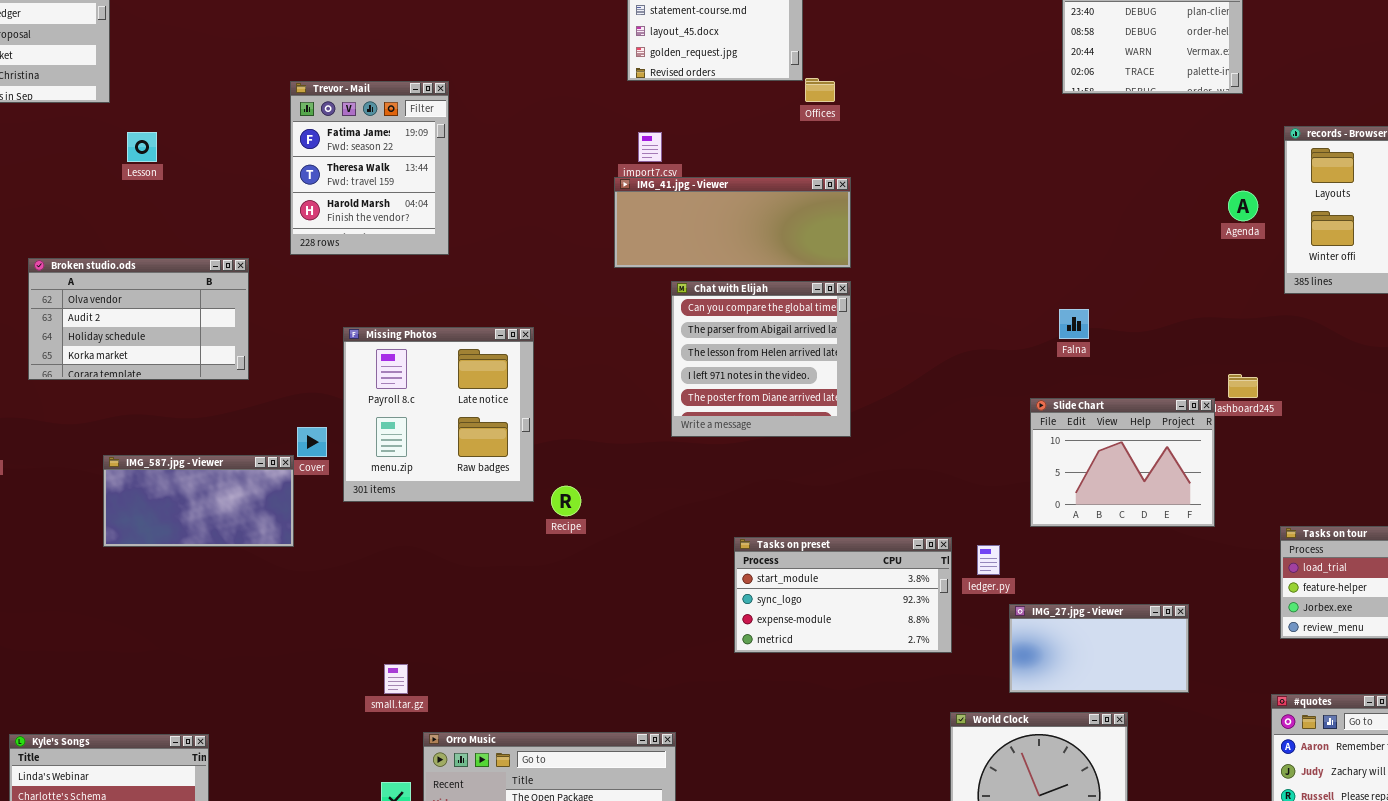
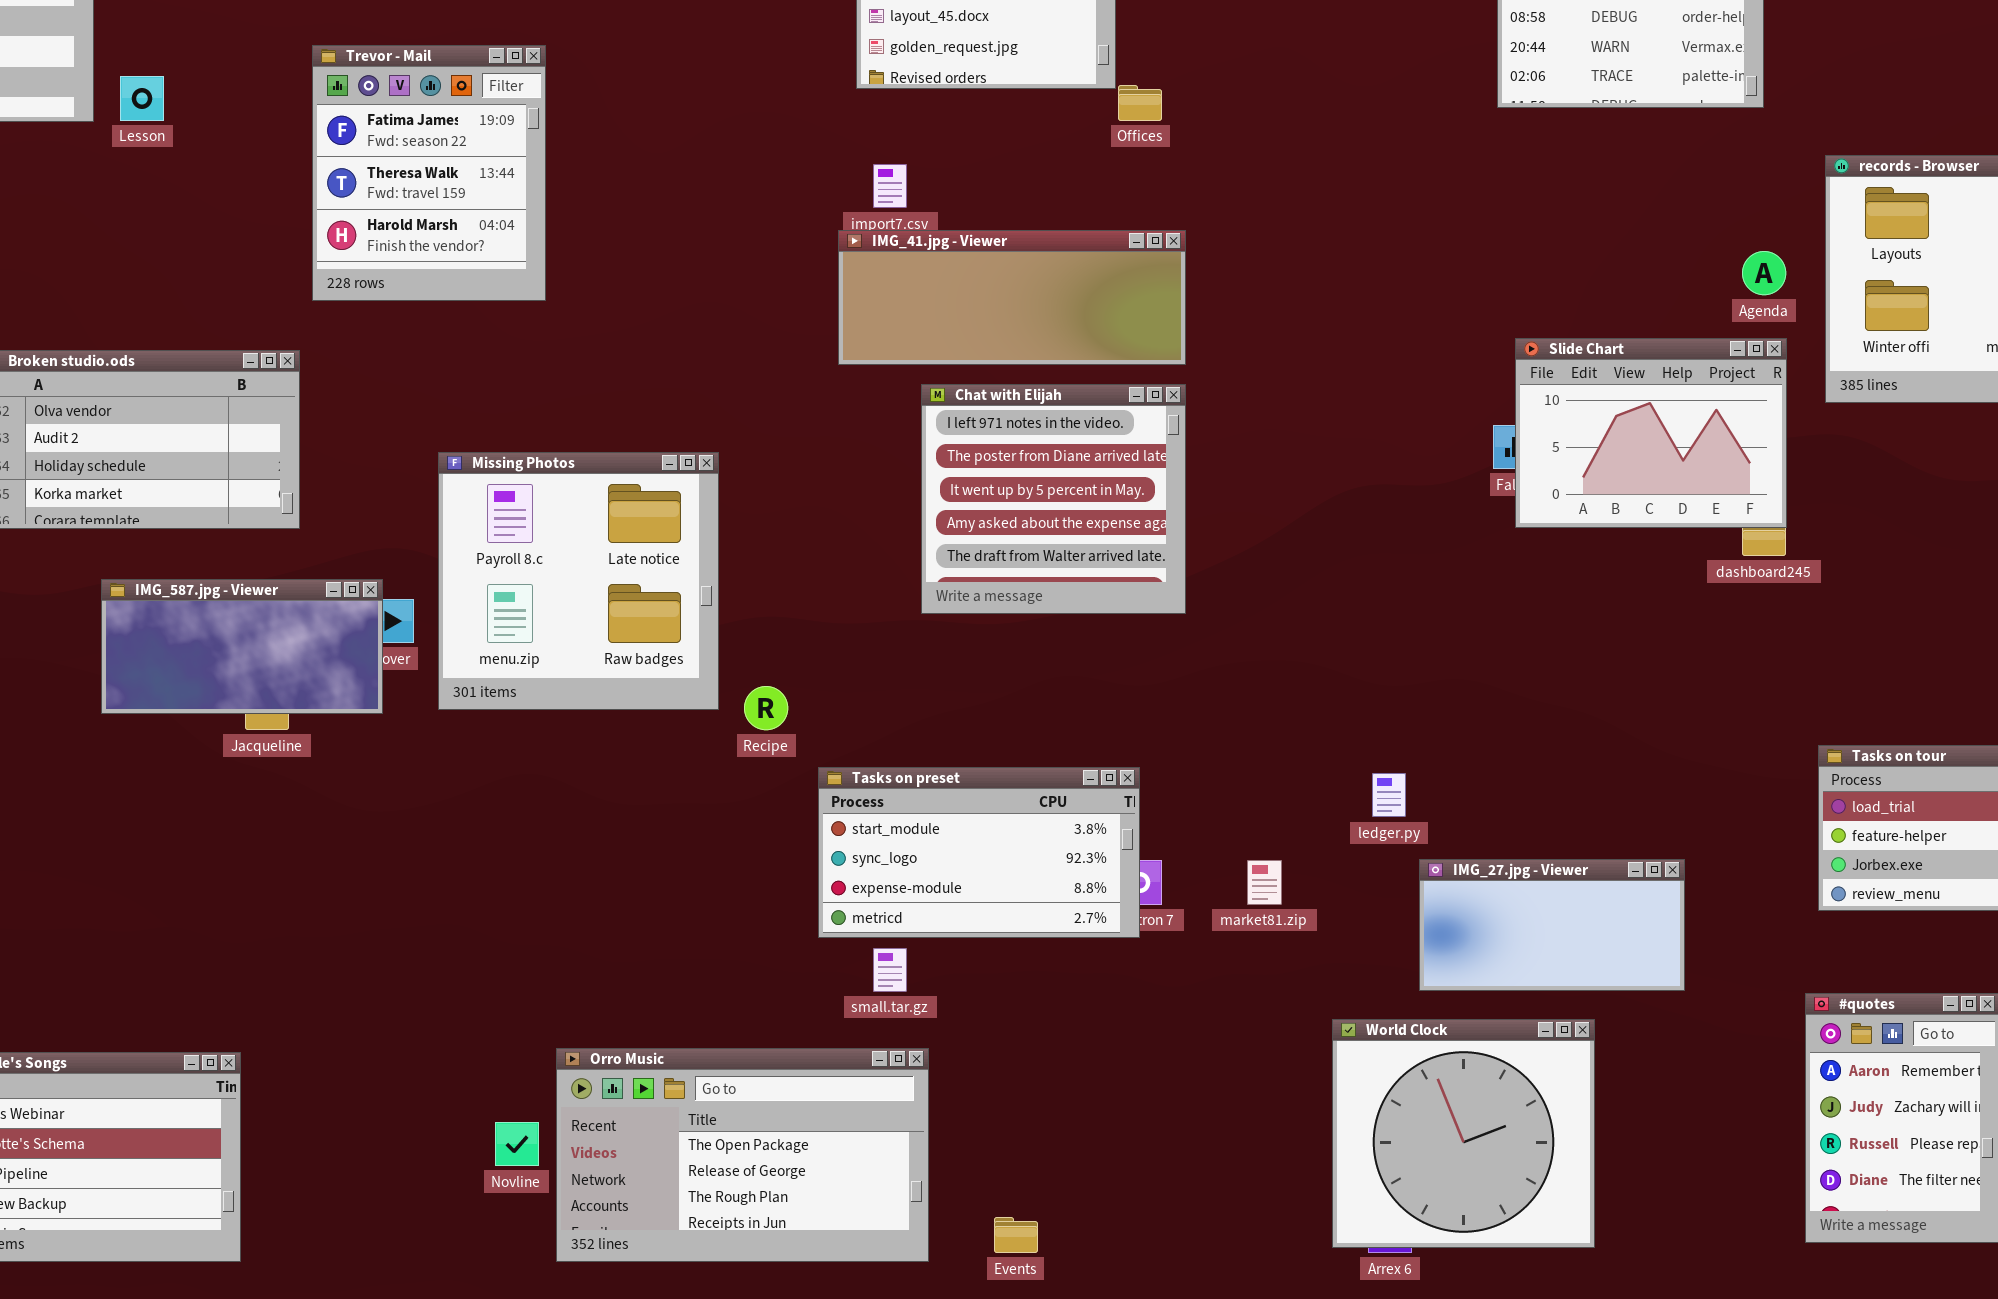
Trevor - Mail: [290,81,449,255] -> [312,45,546,301], moved
Lesson: [127,132,157,162] -> [120,76,164,121], moved
Chat with Elijah: [671,281,851,437] -> [921,384,1186,614], scrolled down 3 rows
Slide Chart: [1030,398,1215,527] -> [1515,338,1787,528], moved
IMG_587.jpg - Viewer: [103,455,294,547] -> [101,579,383,714], moved
Tasks on preset: [734,537,952,653] -> [818,767,1140,938], moved
small.tar.gz: [384,664,408,694] -> [873,948,907,992], moved

